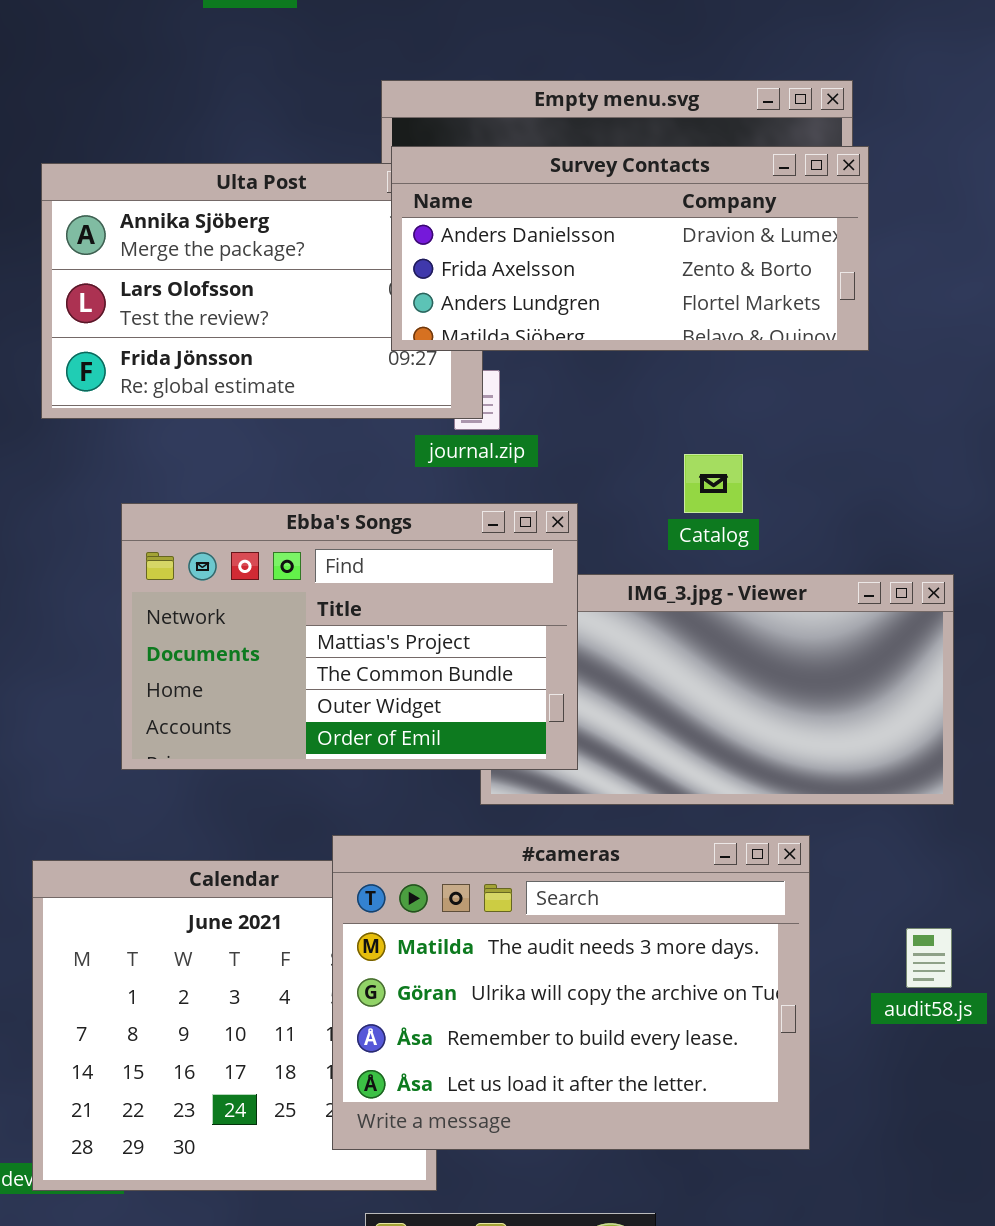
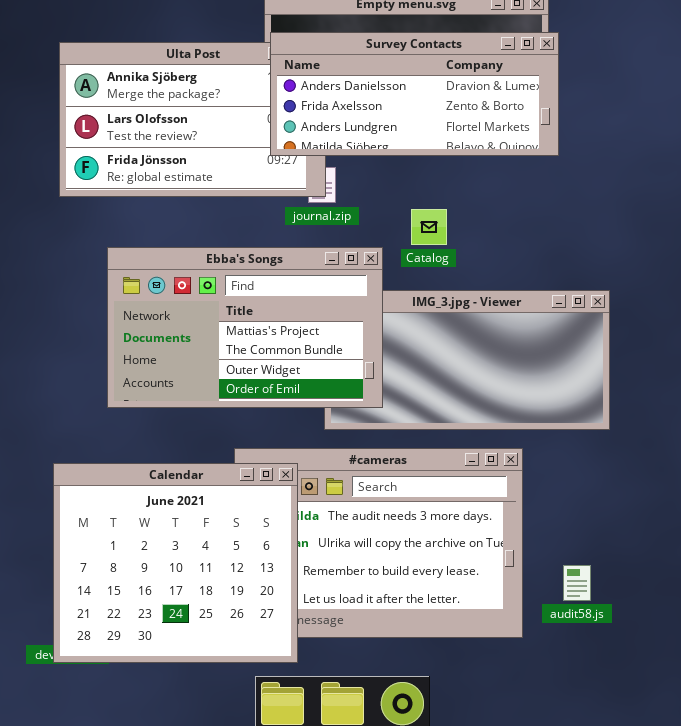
Catalog: [684,454,743,513] -> [411,209,447,245], moved
Calendar: [32,860,437,1191] -> [53,463,298,663], raised
audit58.js: [906,928,952,988] -> [563,565,591,601], moved

